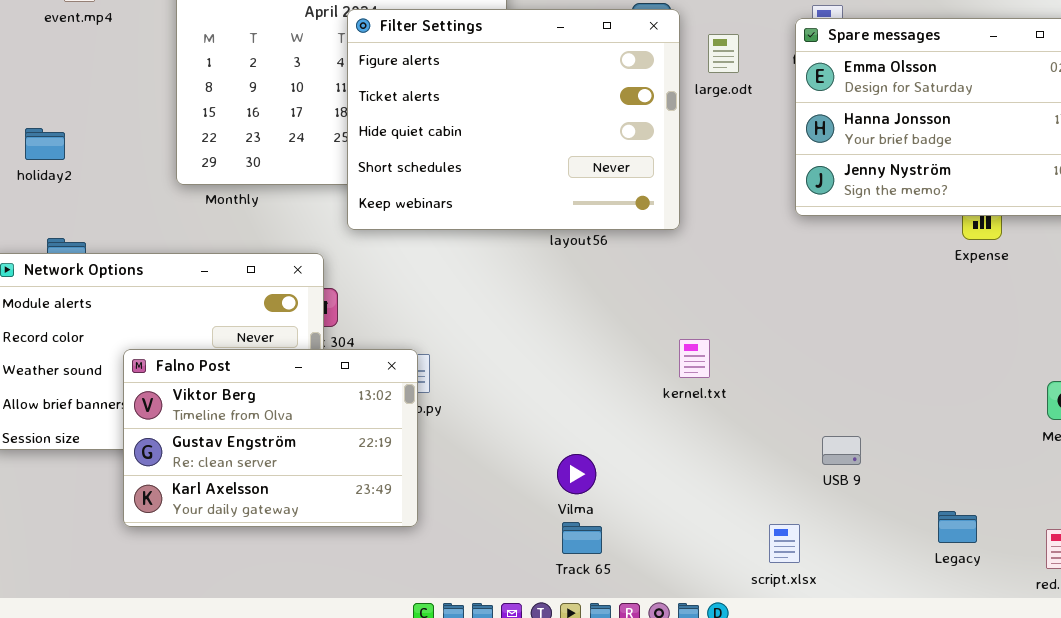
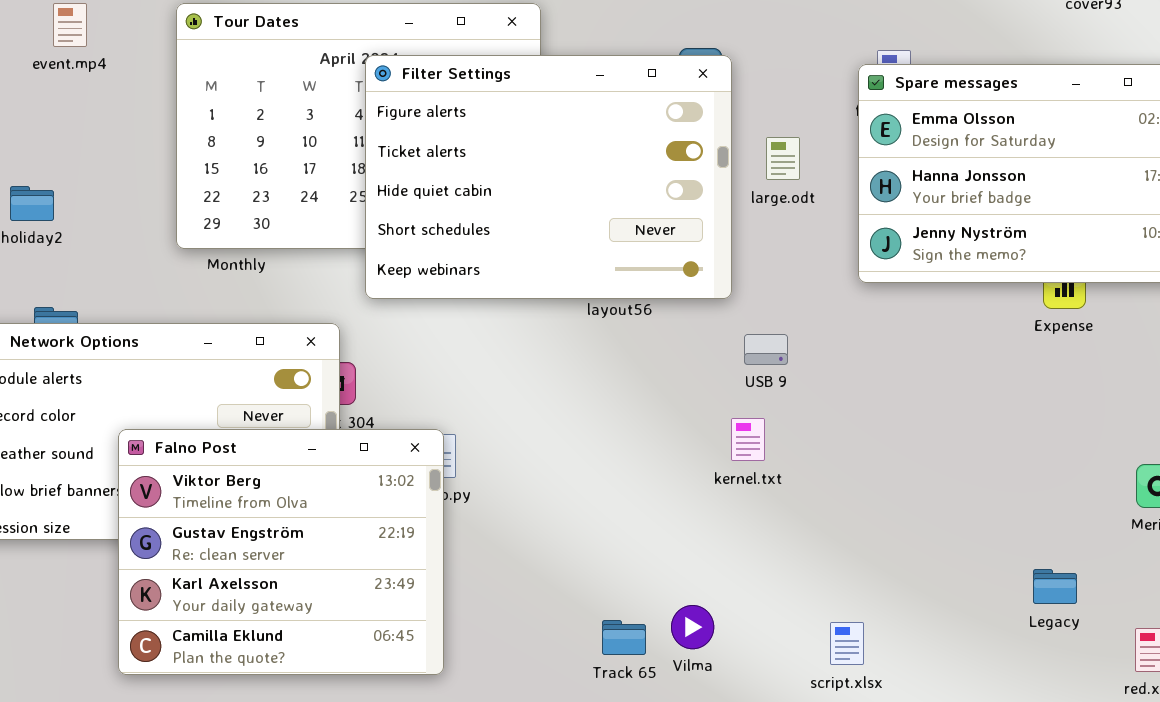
large.odt: [708,34,739,73] -> [766,137,800,180], moved
Falno Post: [123,349,418,527] -> [118,429,444,675], resized
USB 9: [822,436,861,465] -> [744,334,788,365], moved
Vilma: [557,454,596,494] -> [671,605,714,649], moved
Legacy: [938,511,977,543] -> [1033,569,1077,604], moved

